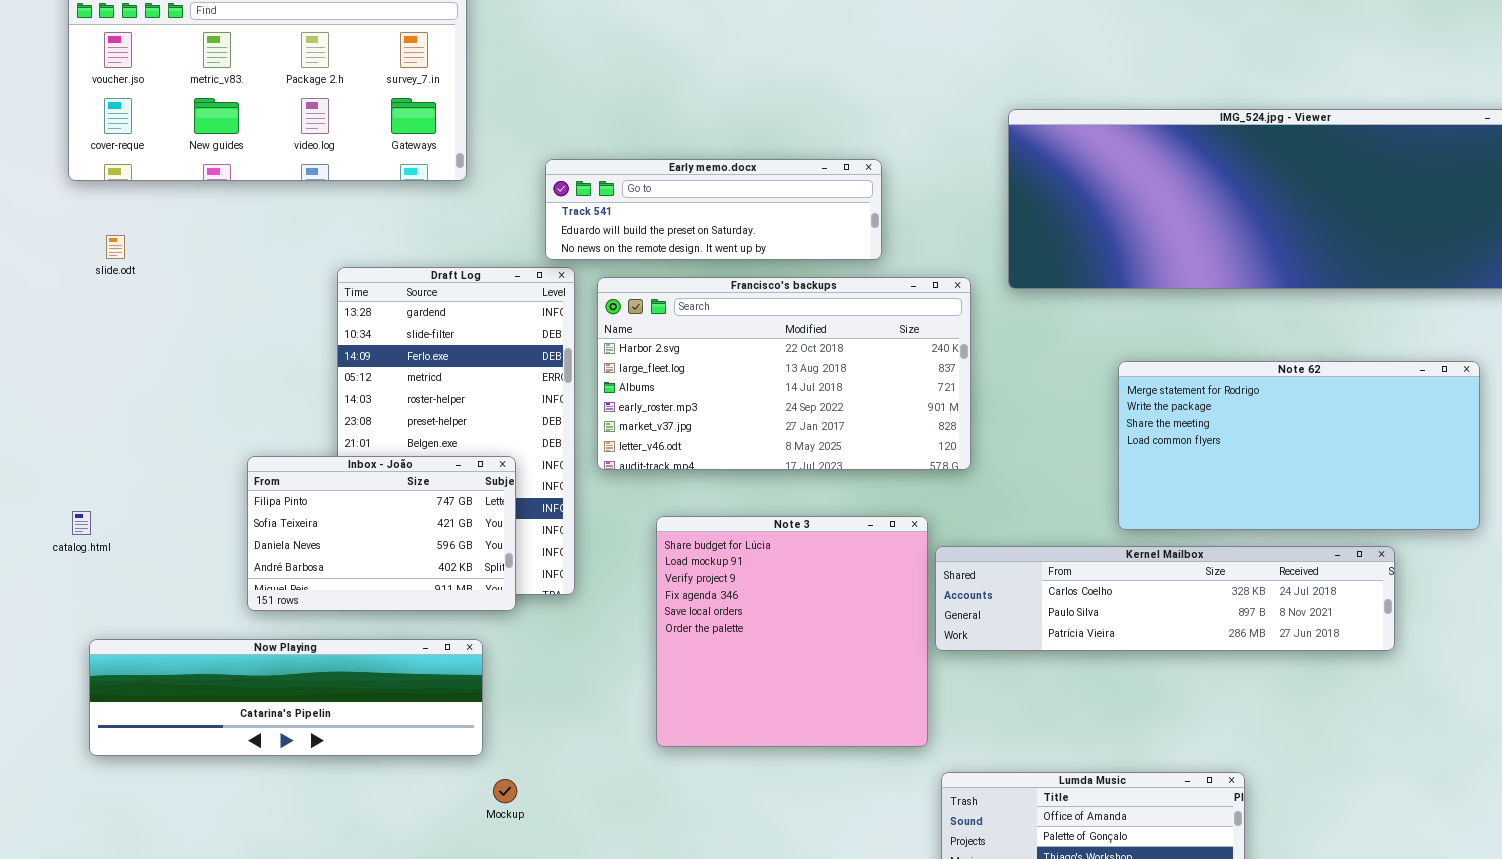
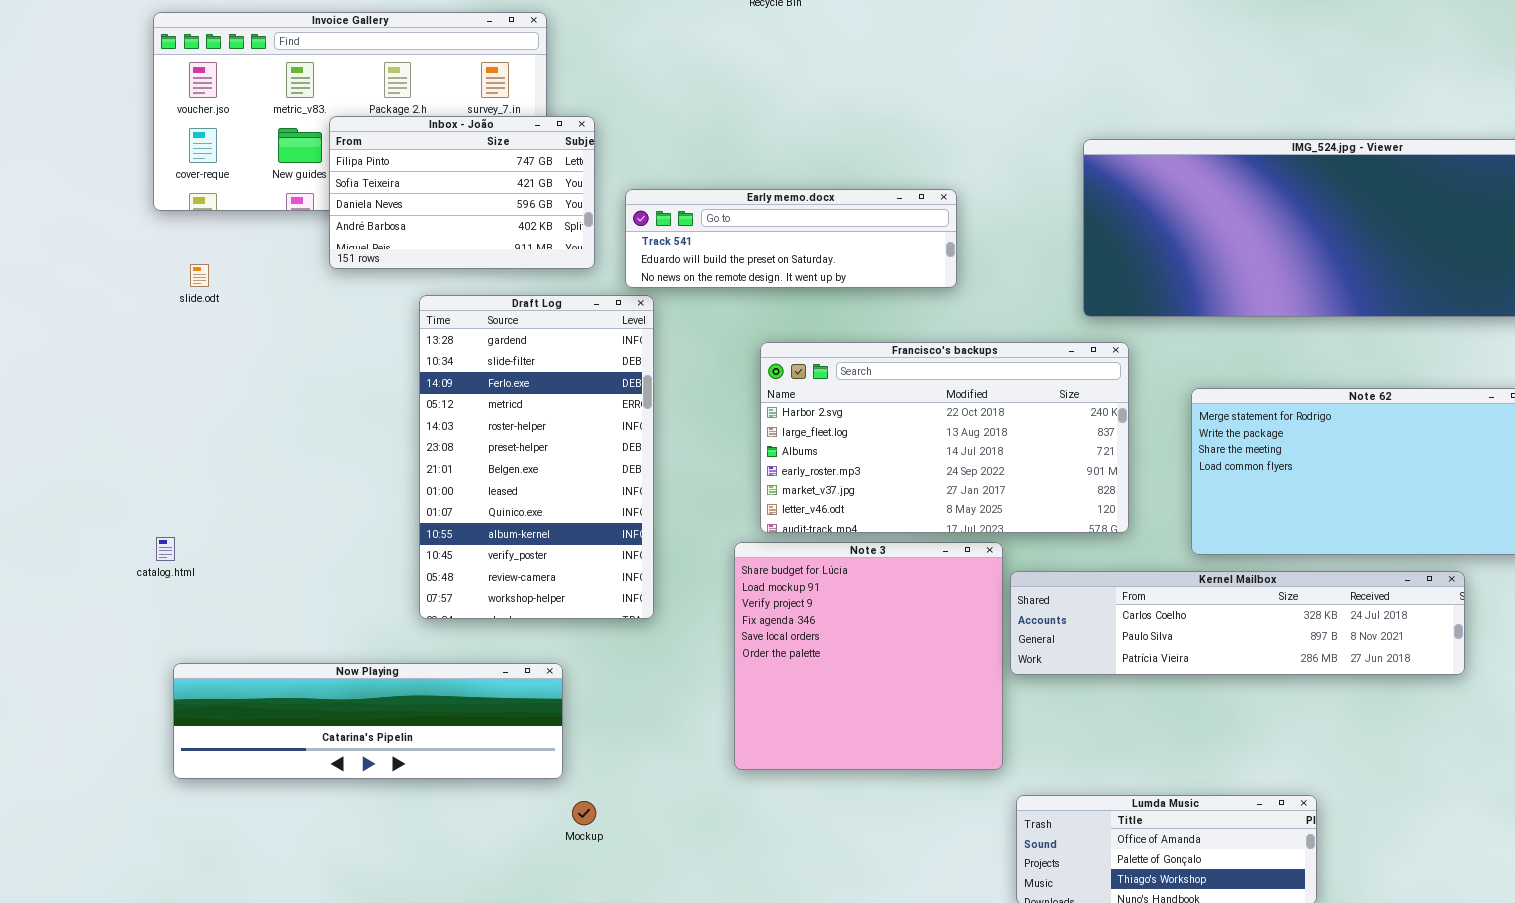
Francisco's backups: [597,277,971,470] -> [760,342,1129,533], moved
Inbox - João: [247,456,516,611] -> [329,116,595,269], moved

